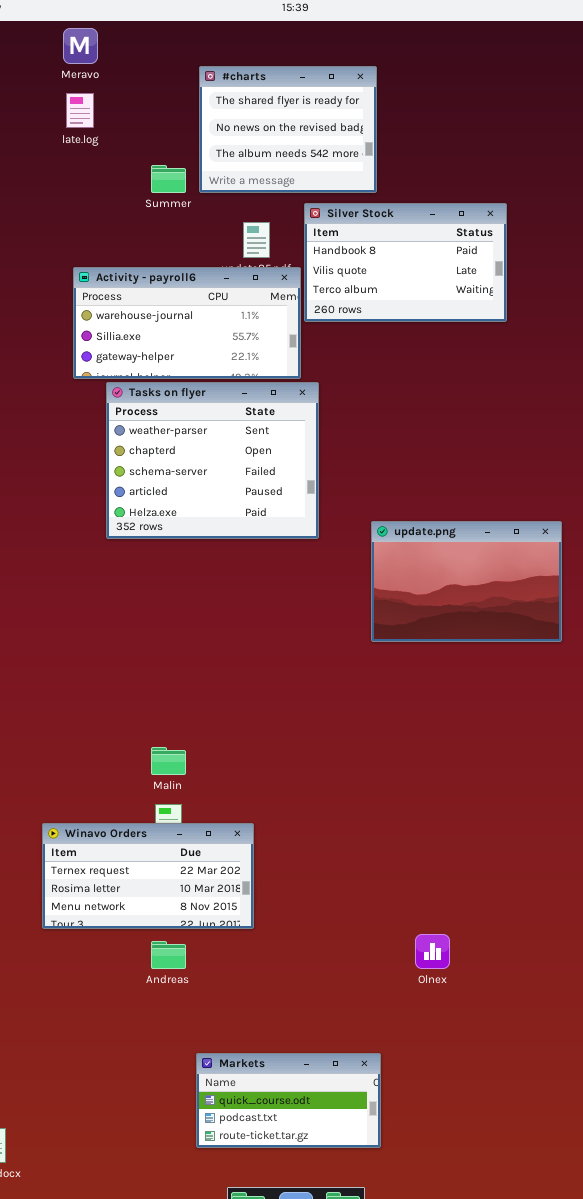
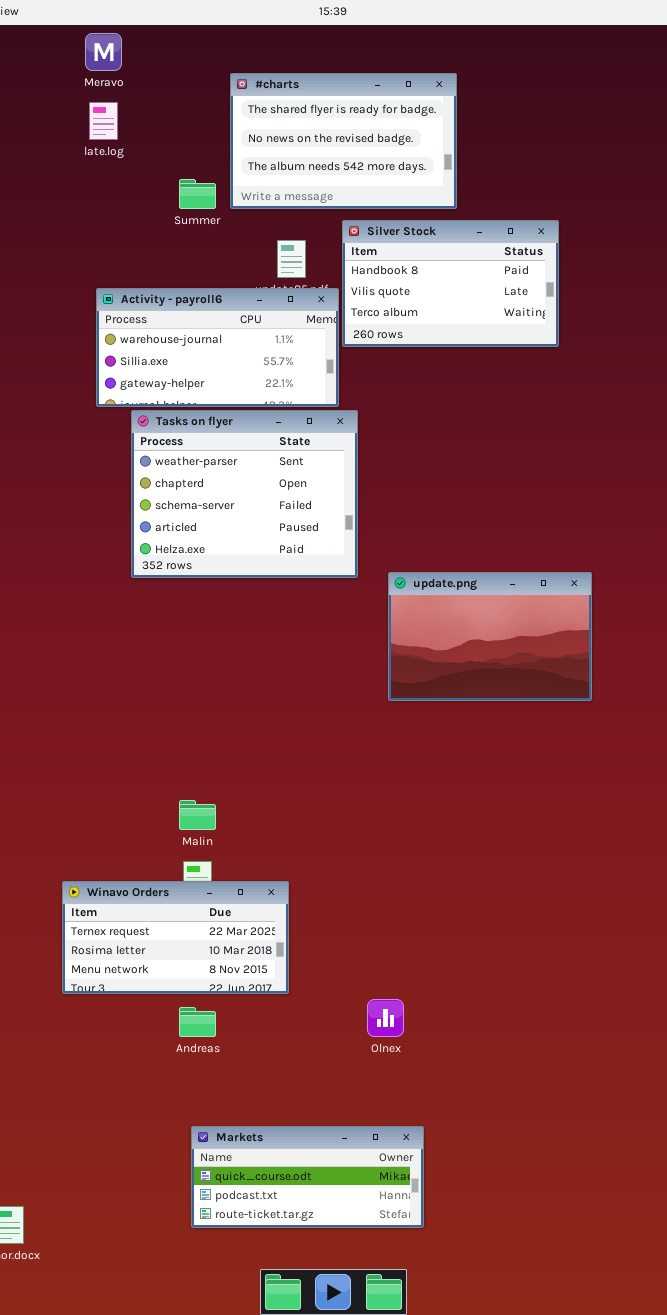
#charts: [199,66,377,193] -> [230,73,457,209], resized
update.png: [371,521,562,642] -> [388,572,592,701], moved
Olnex: [415,934,450,969] -> [367,999,404,1037], moved
Markets: [196,1053,381,1148] -> [191,1126,424,1228], resized

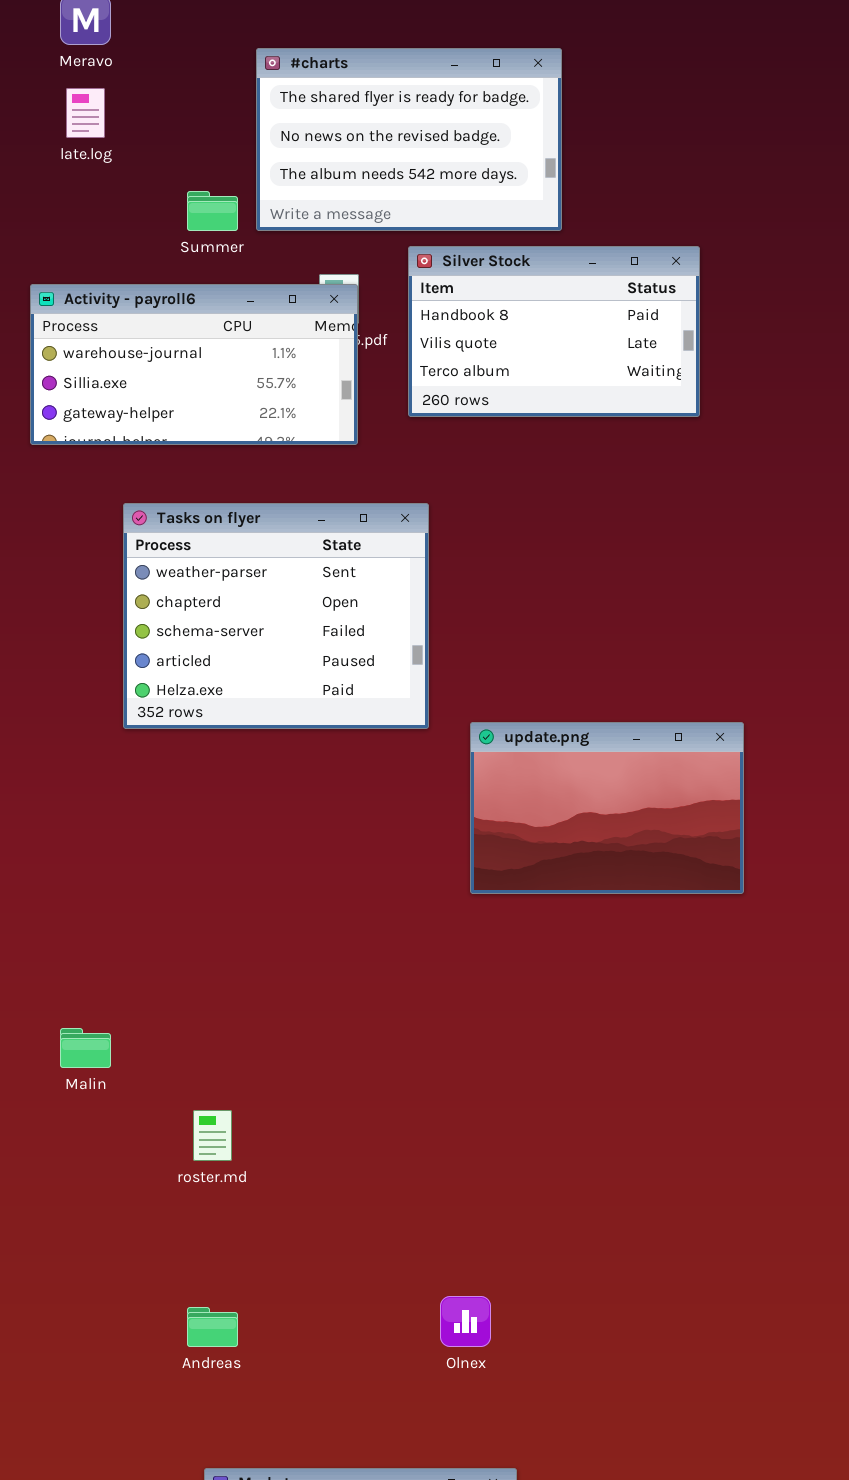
Activity - payroll6: [96,288,339,407] -> [30,284,358,445], moved
Malin: [179,800,216,830] -> [60,1028,111,1068], moved
Winavo Orders: [62,881,289,994] -> none, closed

